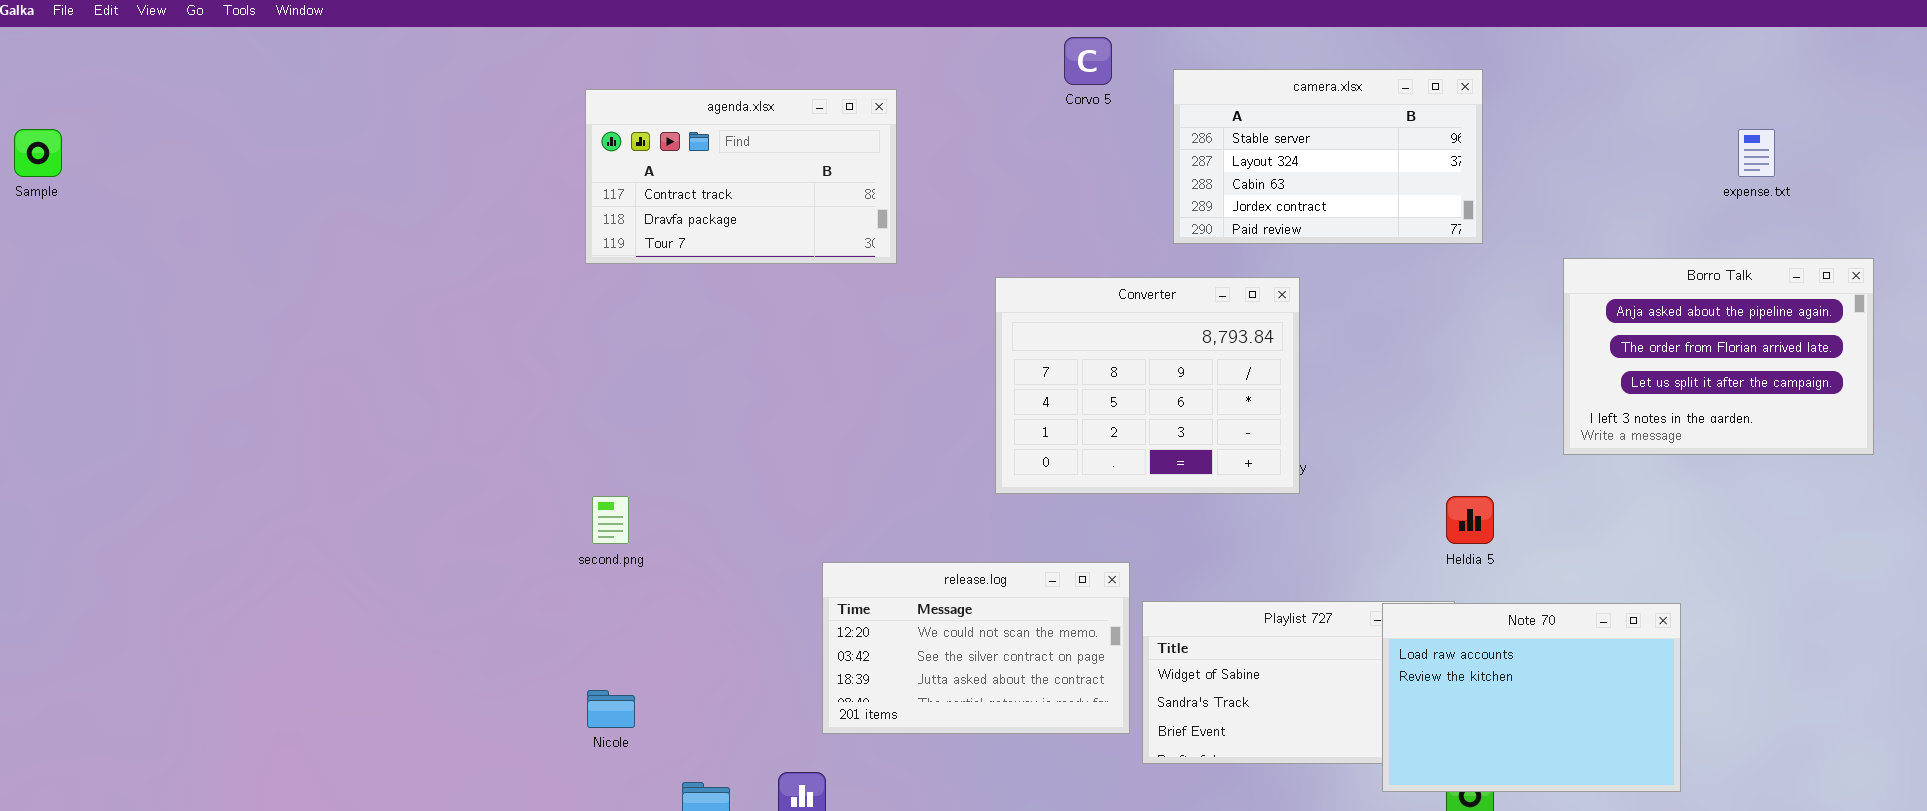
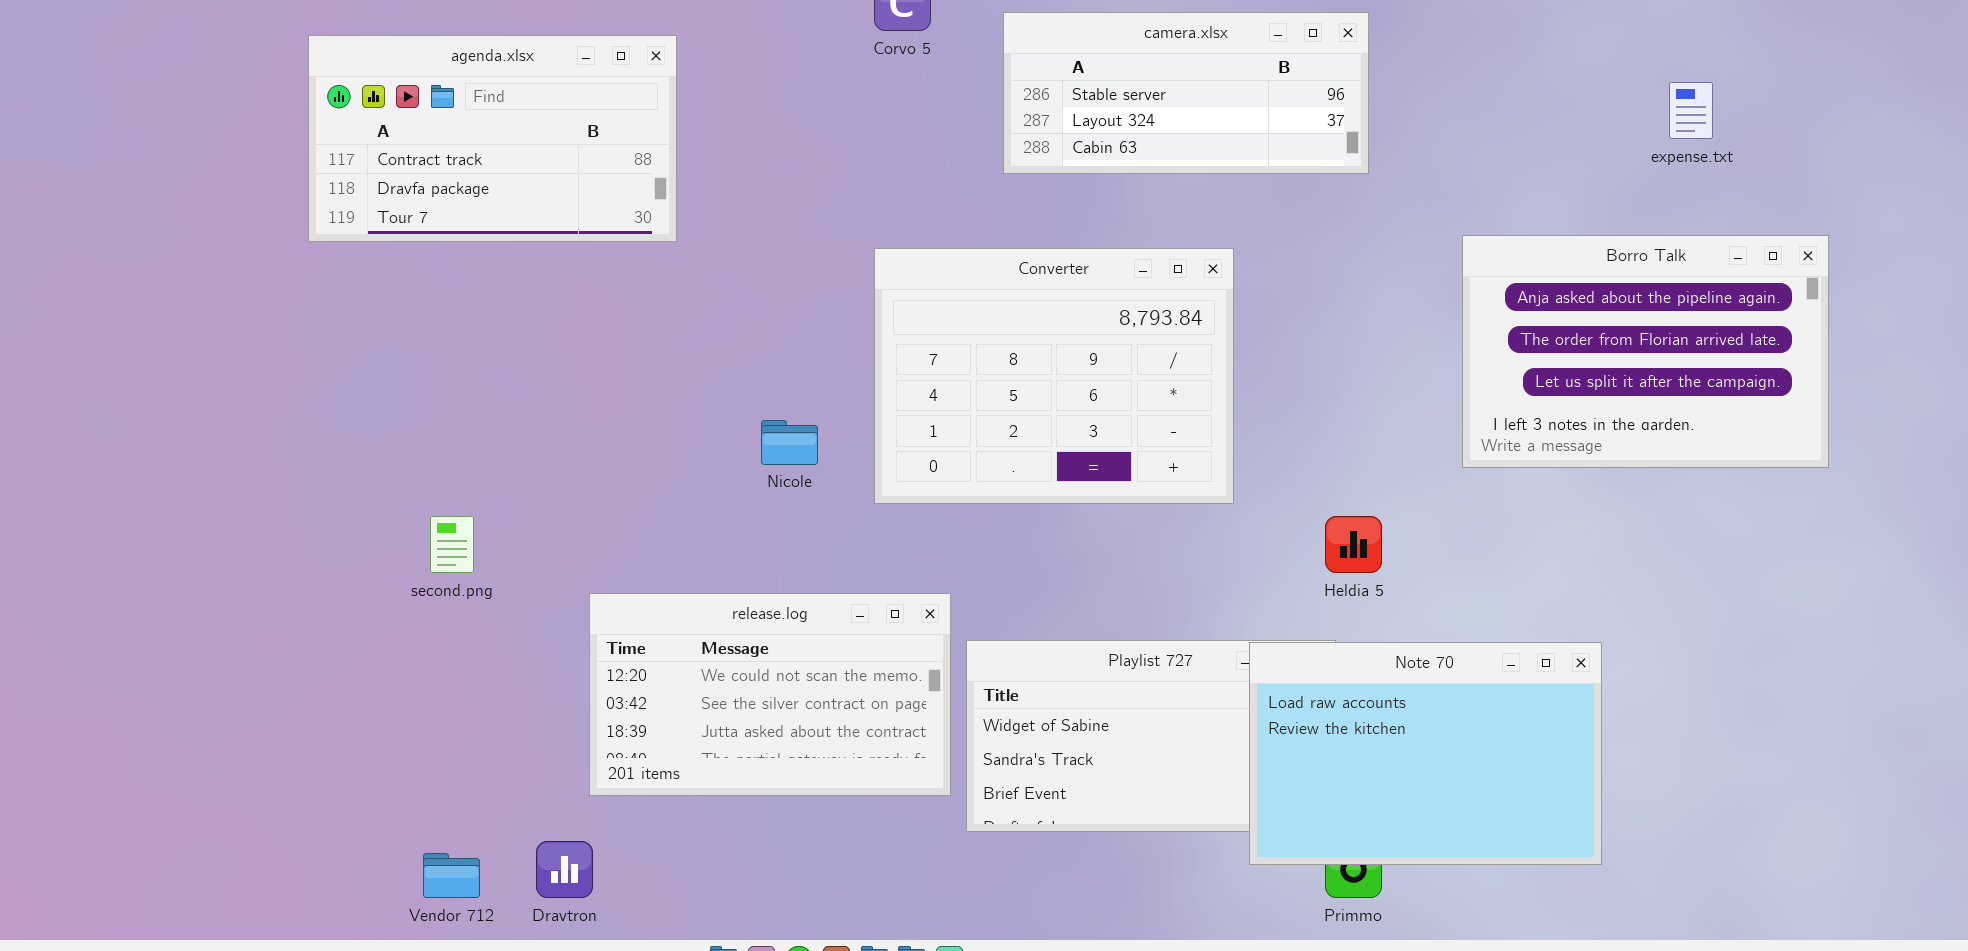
camera.xlsx: [1173,69,1483,244] -> [1003,12,1369,174], resized
Converter: [995,277,1300,494] -> [874,248,1234,504], moved
second.png: [592,496,629,544] -> [430,516,474,573], moved
Nicole: [587,690,635,728] -> [761,420,818,465], moved

